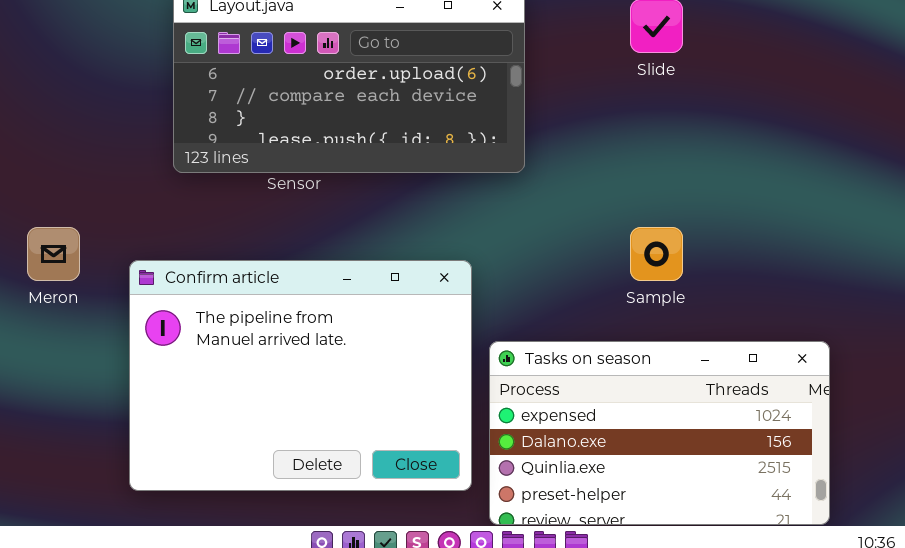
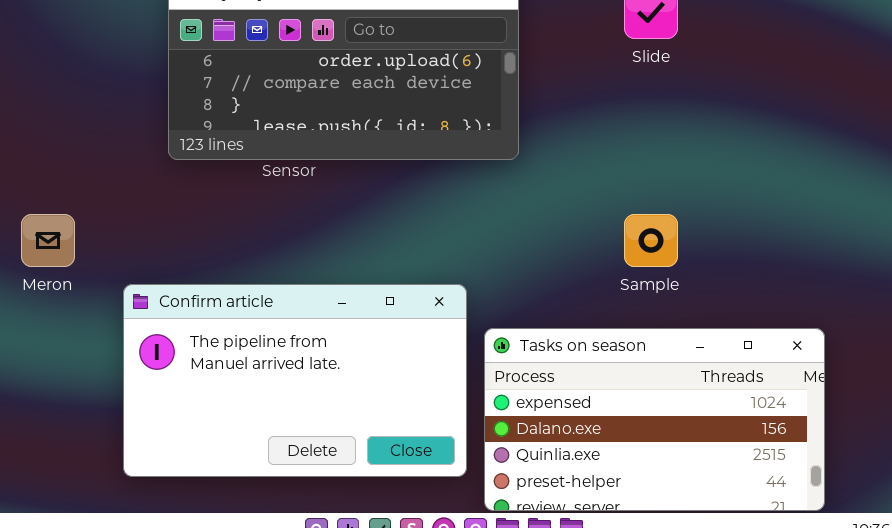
Confirm article: [129,260,472,491] -> [123,284,467,477], resized

